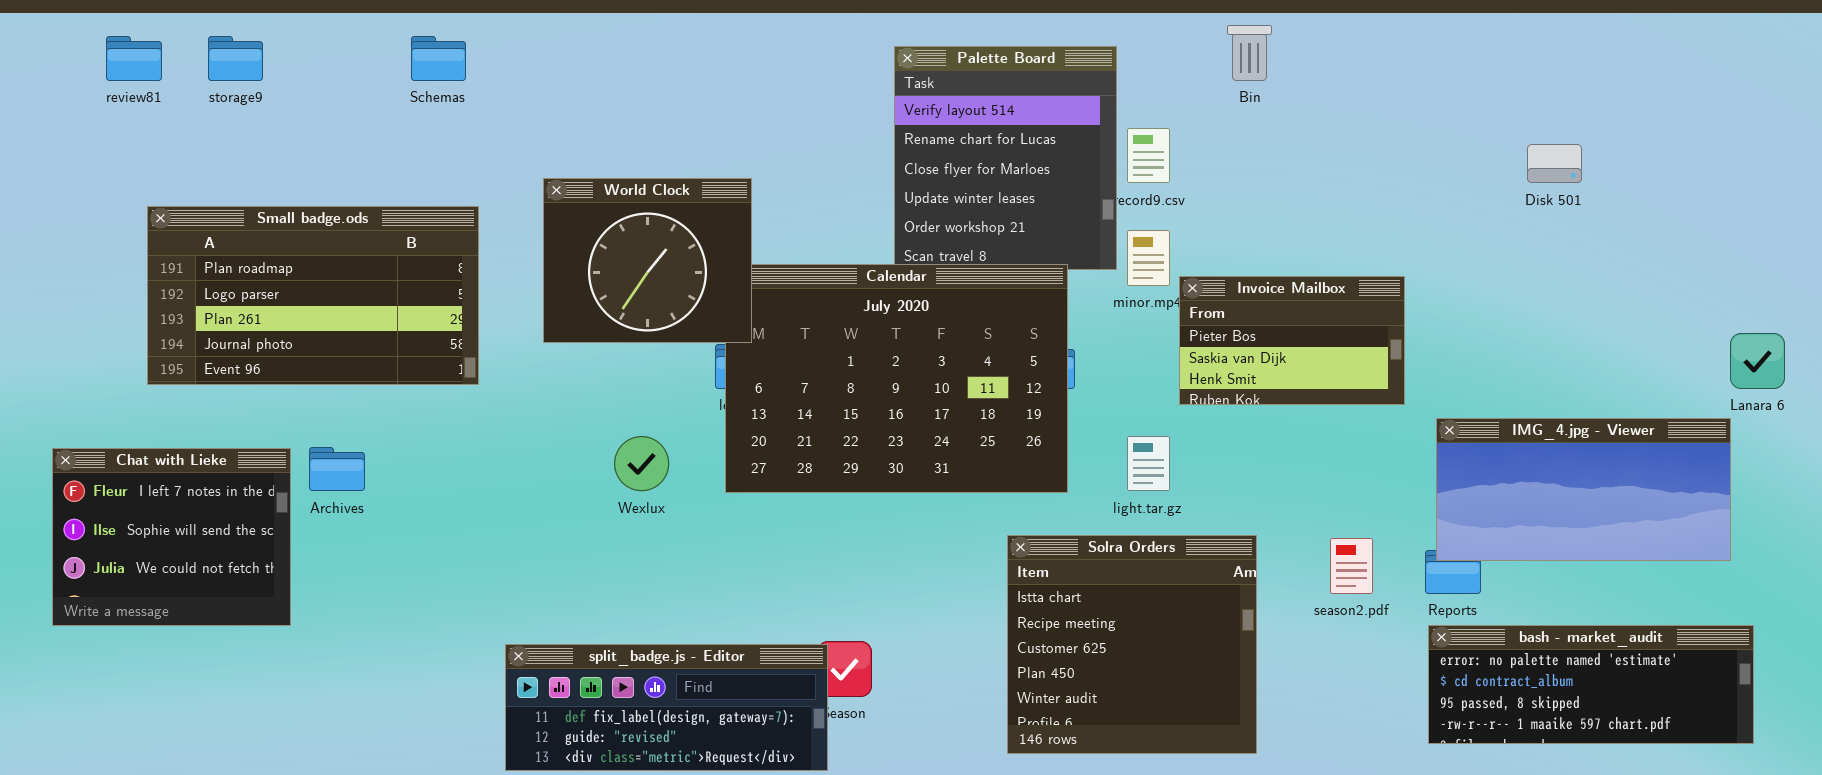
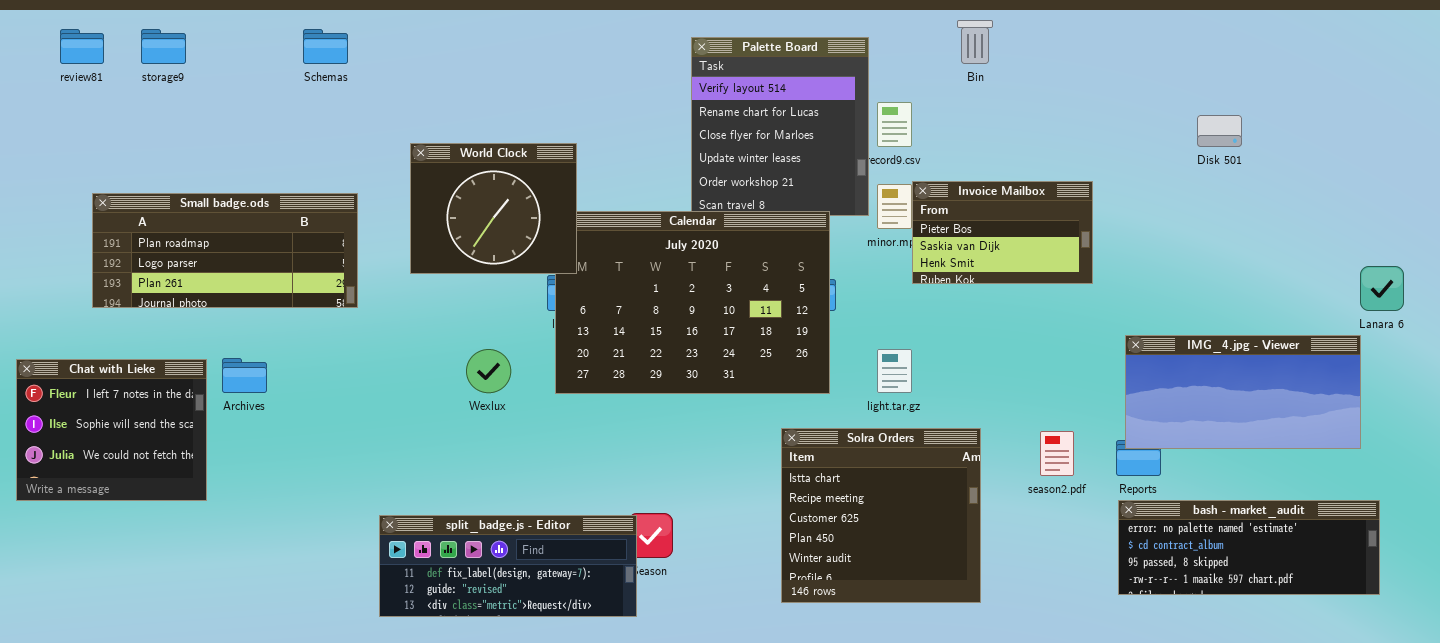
Small badge.ods: [147,206,479,385] -> [92,193,358,308], resized
Invoice Mailbox: [1179,276,1405,405] -> [912,181,1093,284], moved

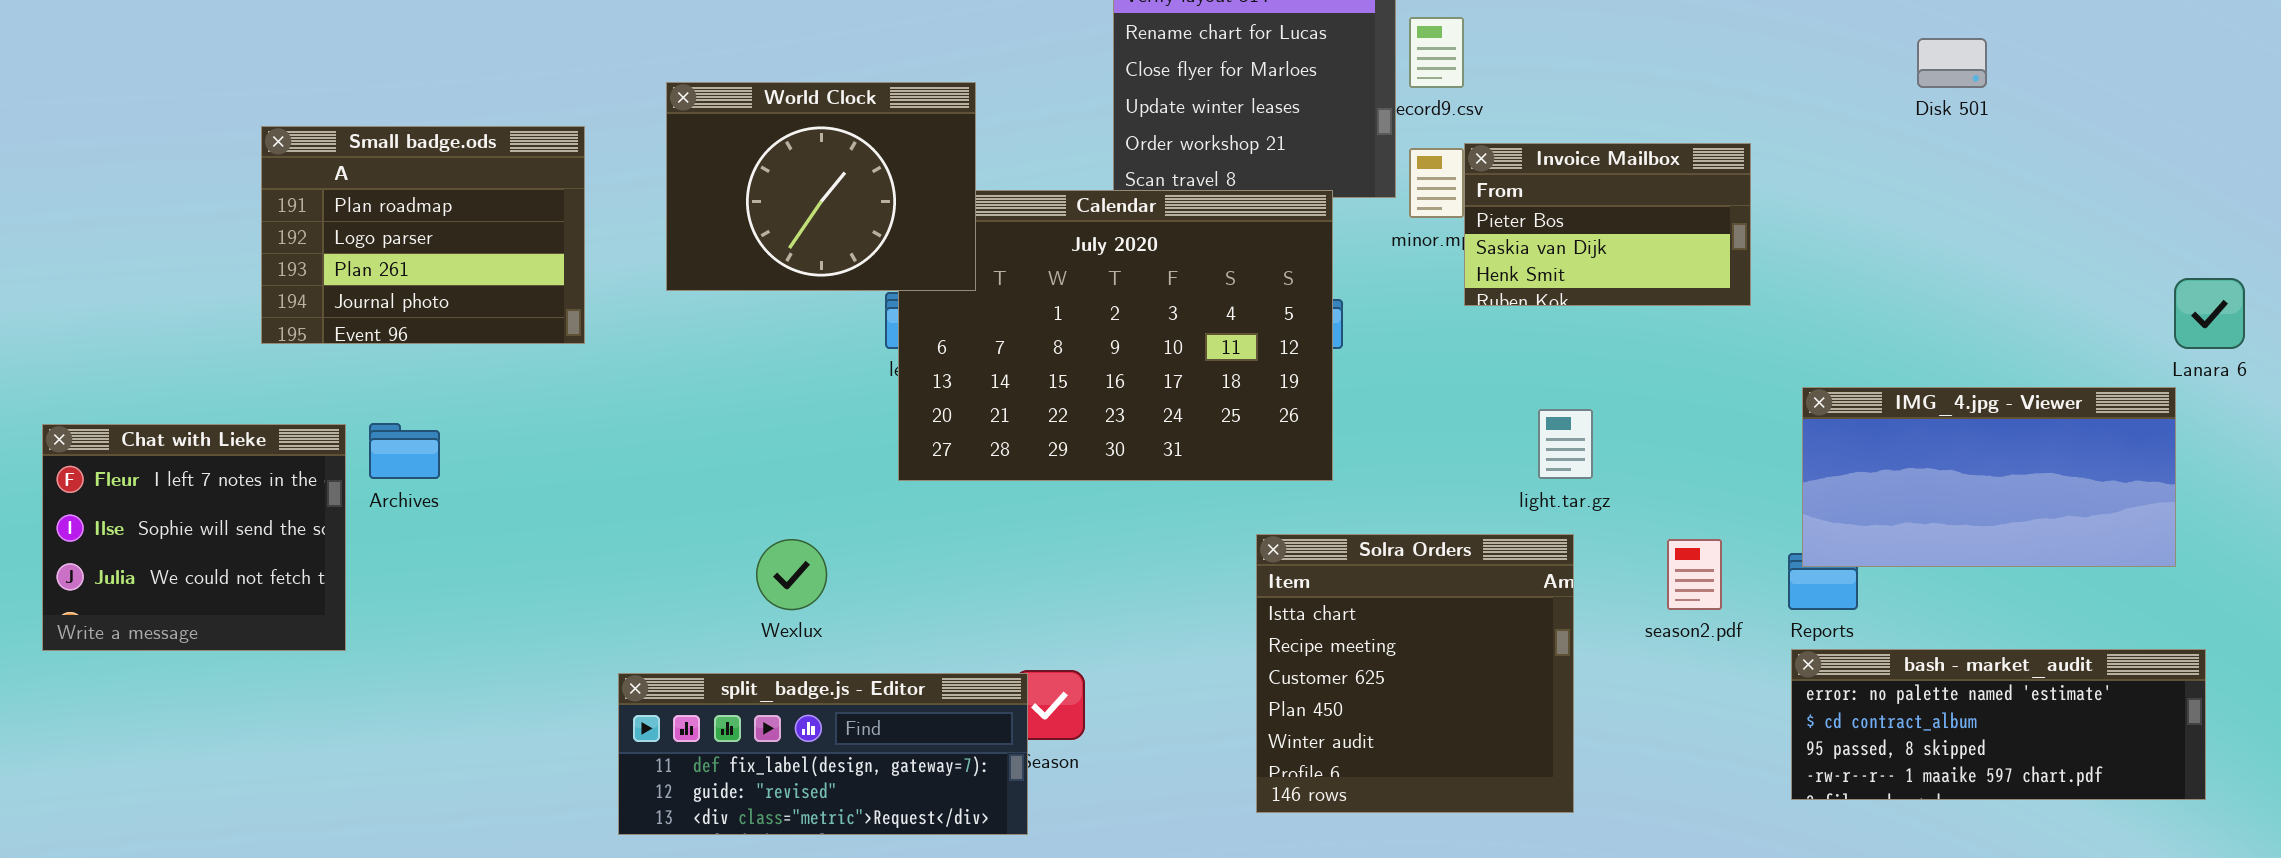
World Clock: [410,143,577,274] -> [666,82,976,291], resized
Small badge.ods: [92,193,358,308] -> [261,126,585,344], resized
Wexlux: [466,349,511,393] -> [756,539,827,610], moved
light.tar.gz: [877,349,912,393] -> [1538,409,1593,479], moved

